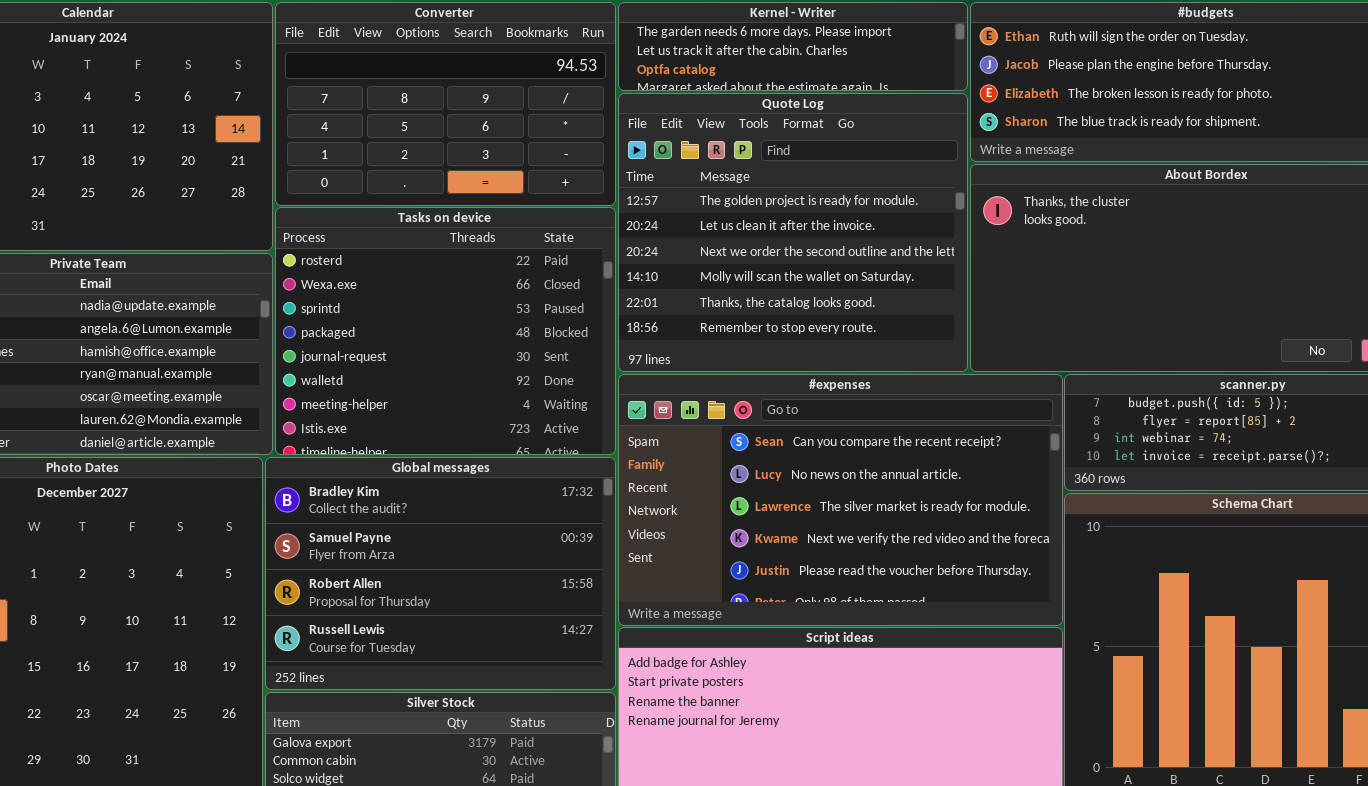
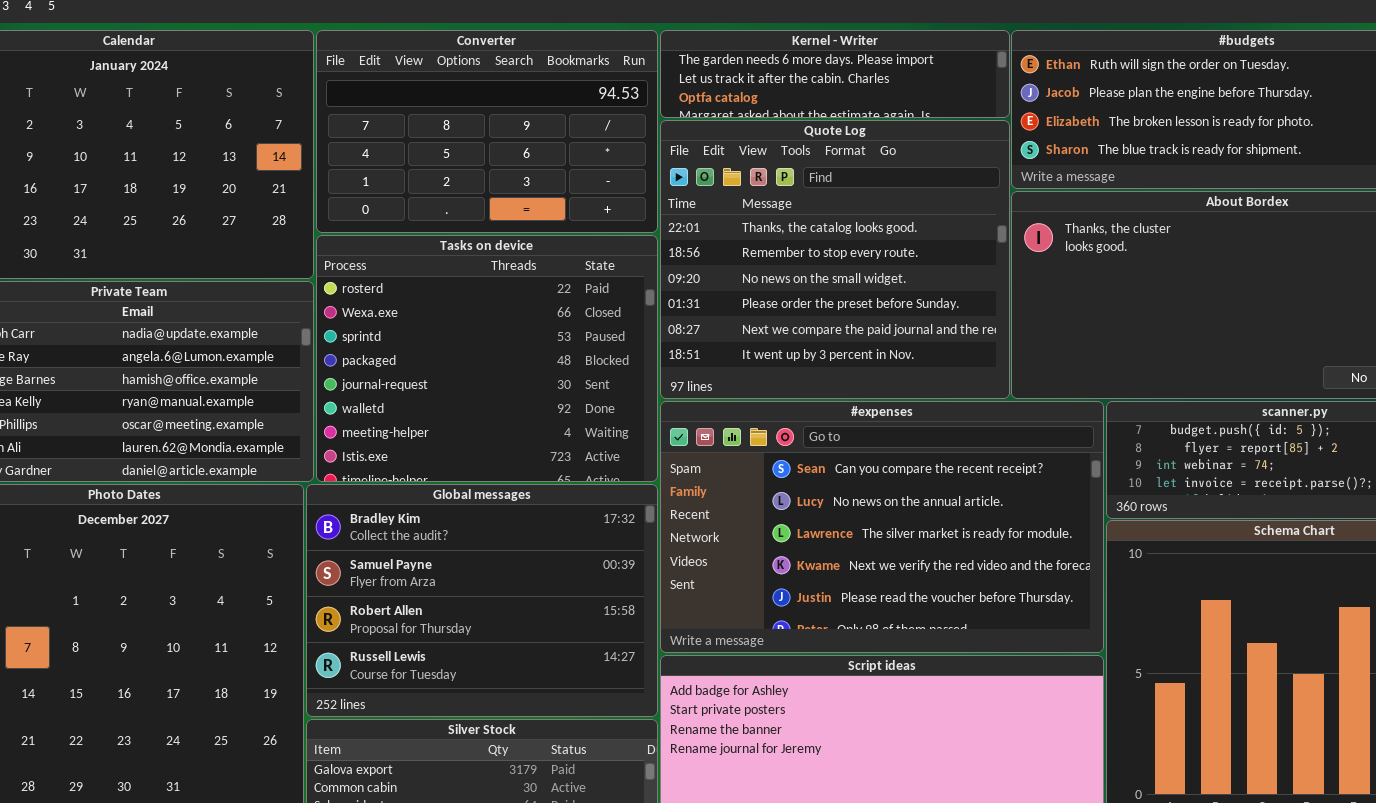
Quote Log: [618,93,968,372] -> [660,120,1010,399], scrolled down 4 rows

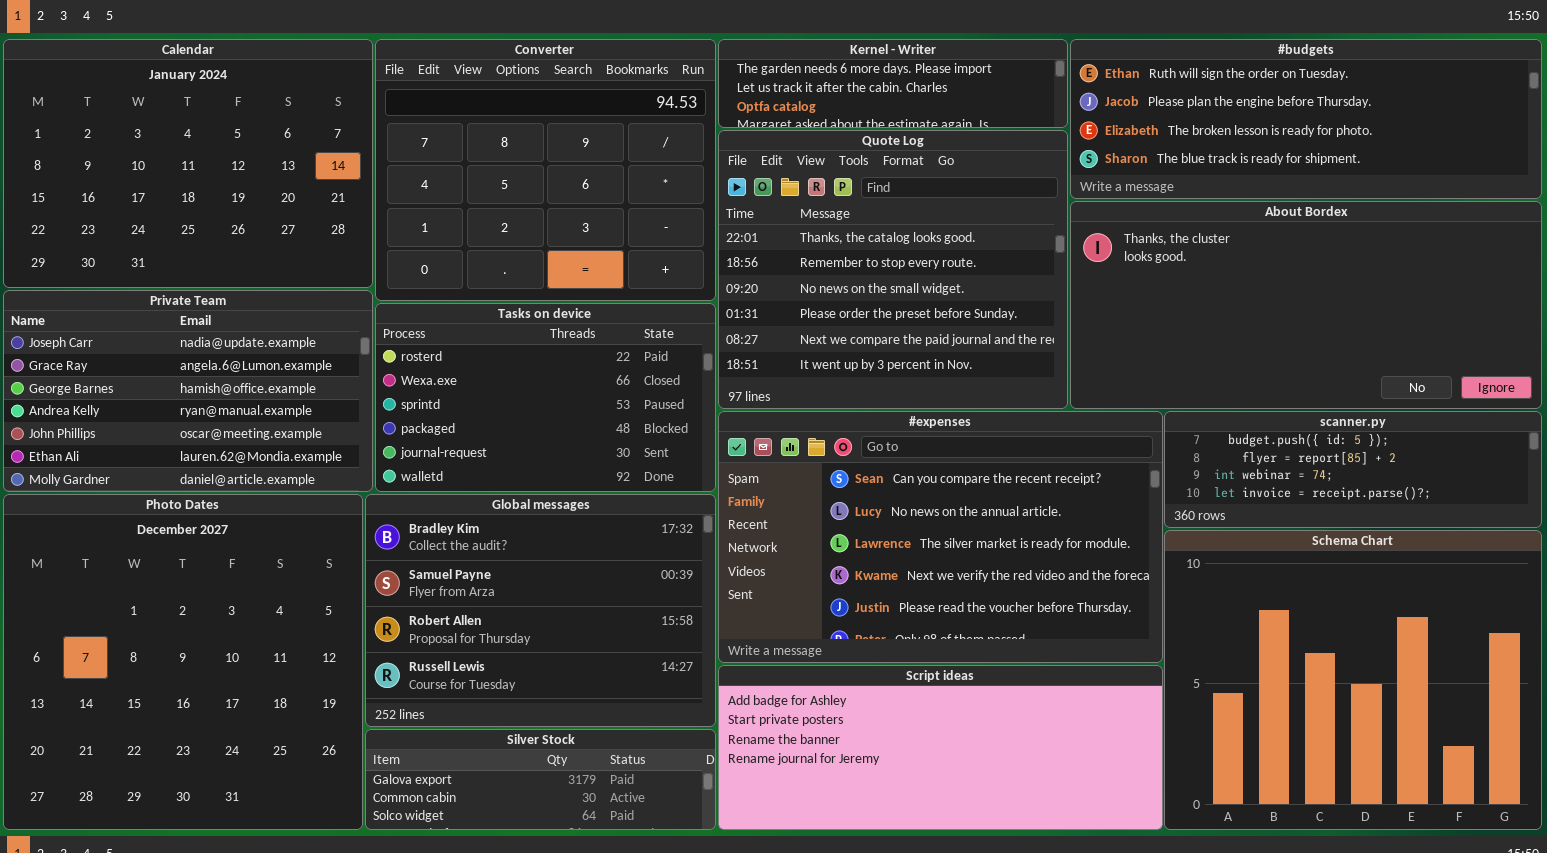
Converter: [316,30,658,233] -> [375,39,716,301], resized
Tasks on device: [316,235,658,482] -> [375,303,716,492], resized

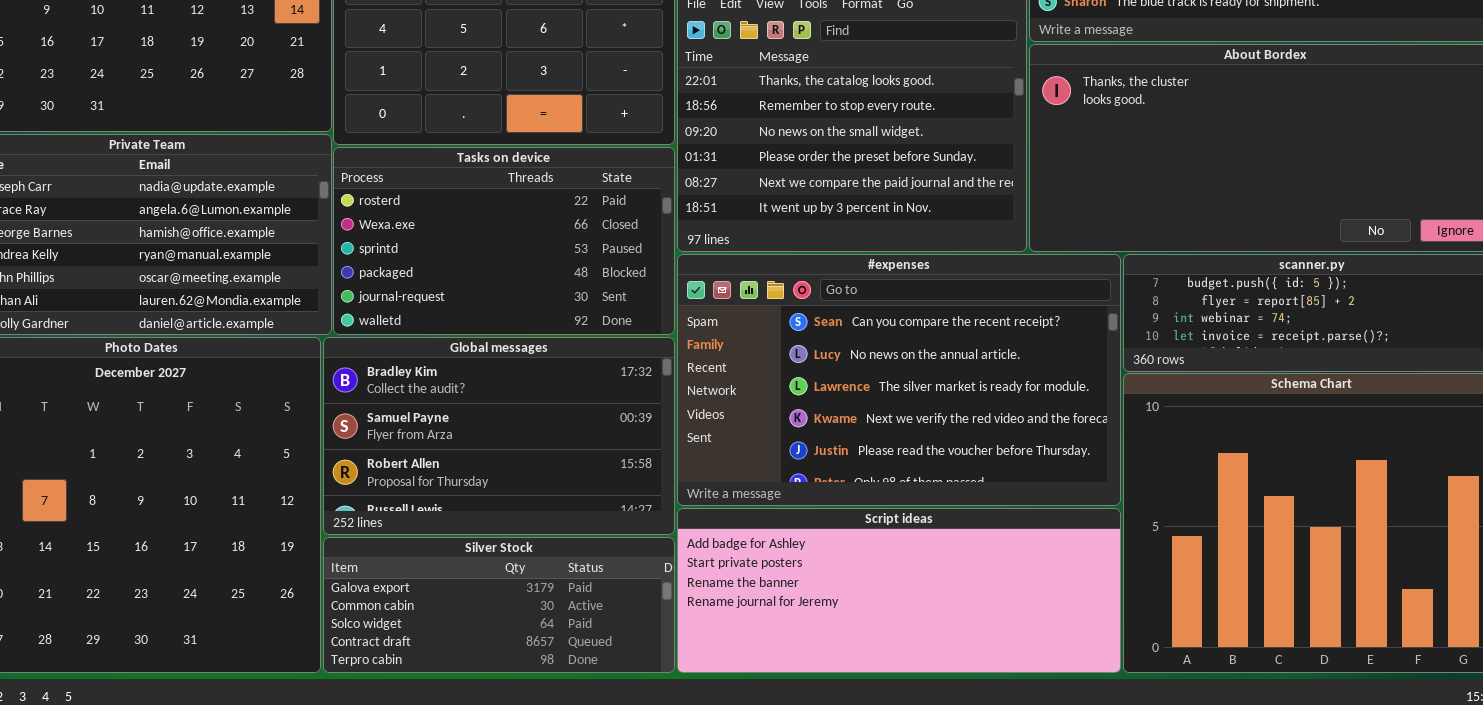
Global messages: [365,494,716,727] -> [323,337,675,535], resized
Silver Stock: [365,729,716,830] -> [323,537,675,673], resized

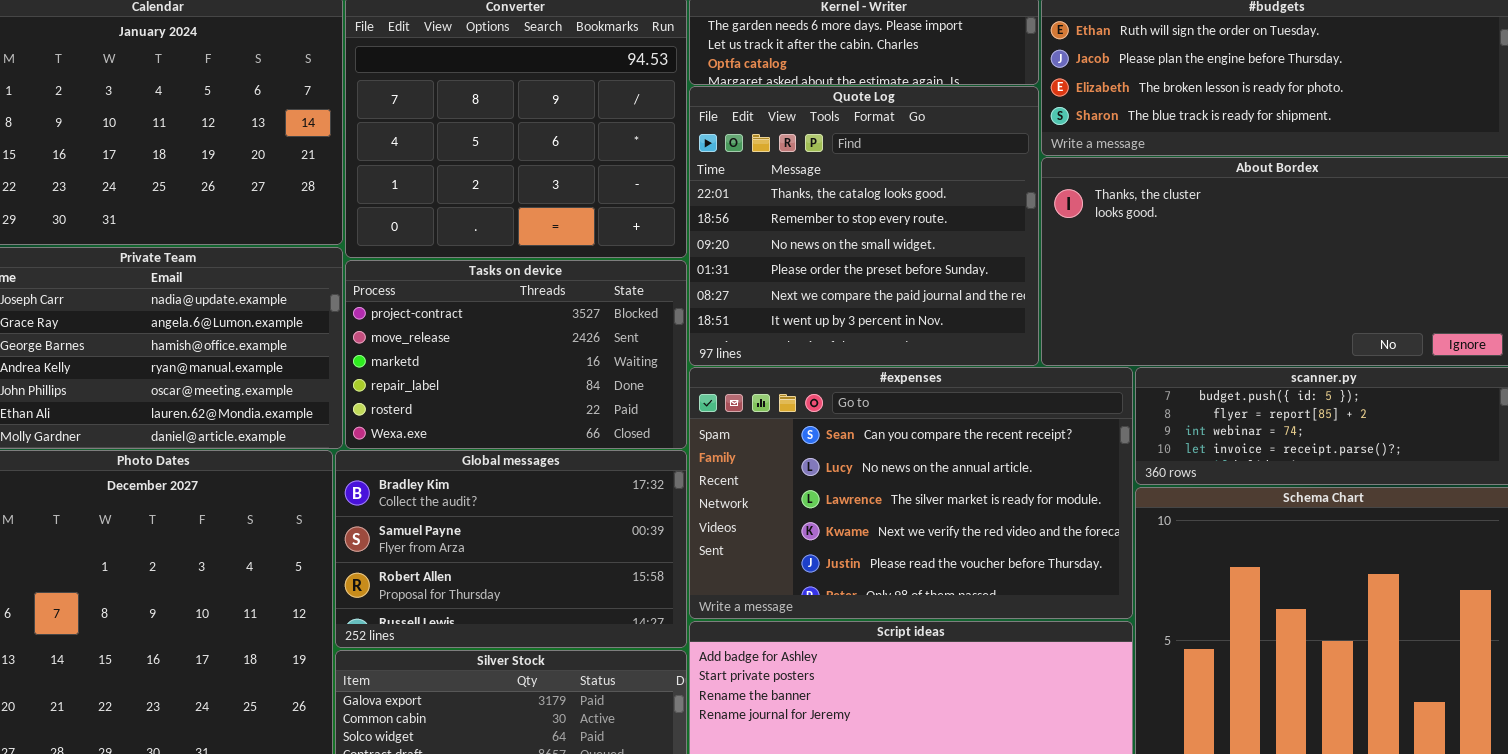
Tasks on device: [333,147,675,335] -> [345,260,687,449], scrolled up 4 rows

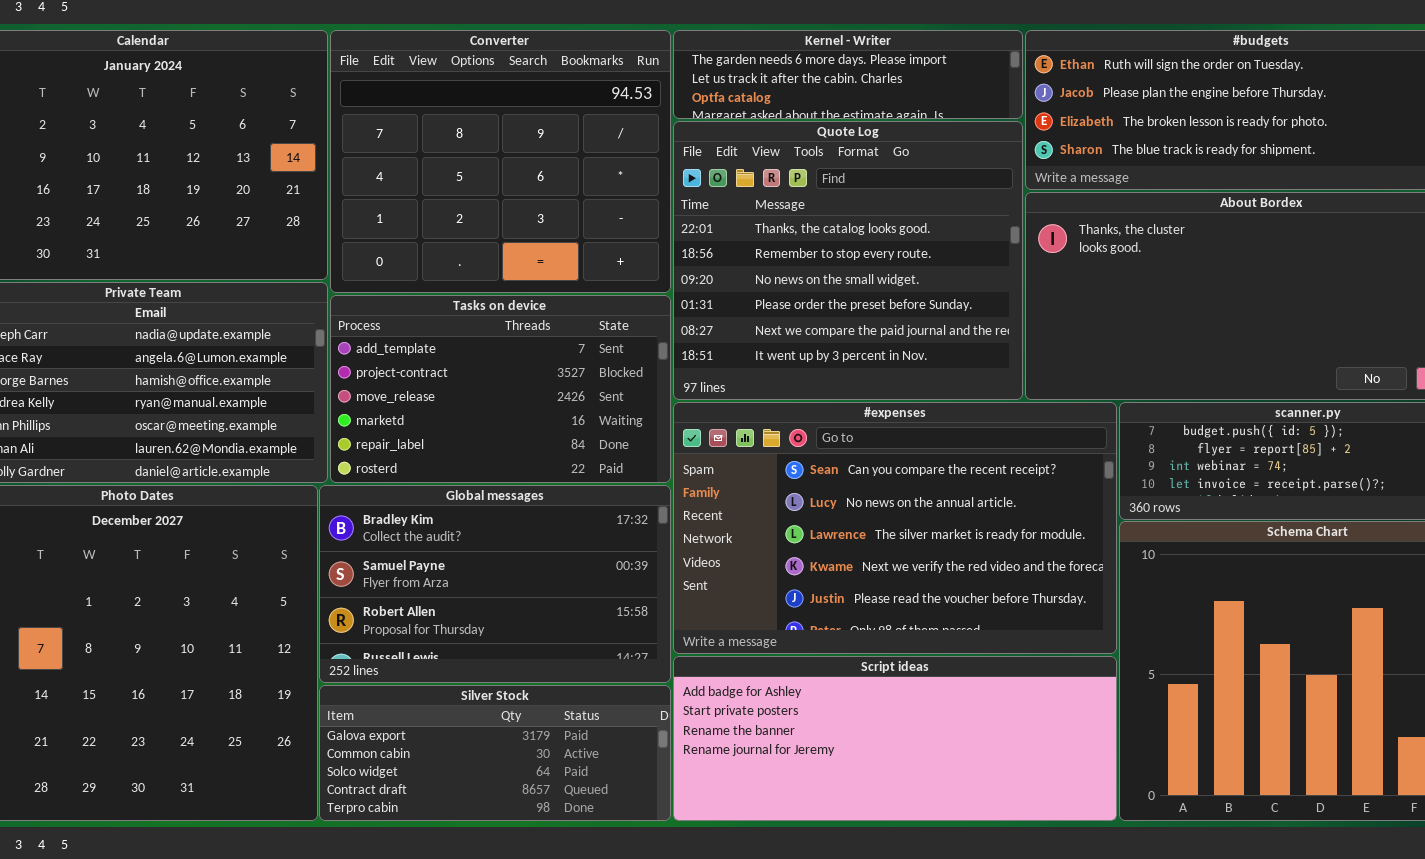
Tasks on device: [345,260,687,449] -> [330,295,671,483], scrolled up 1 row

